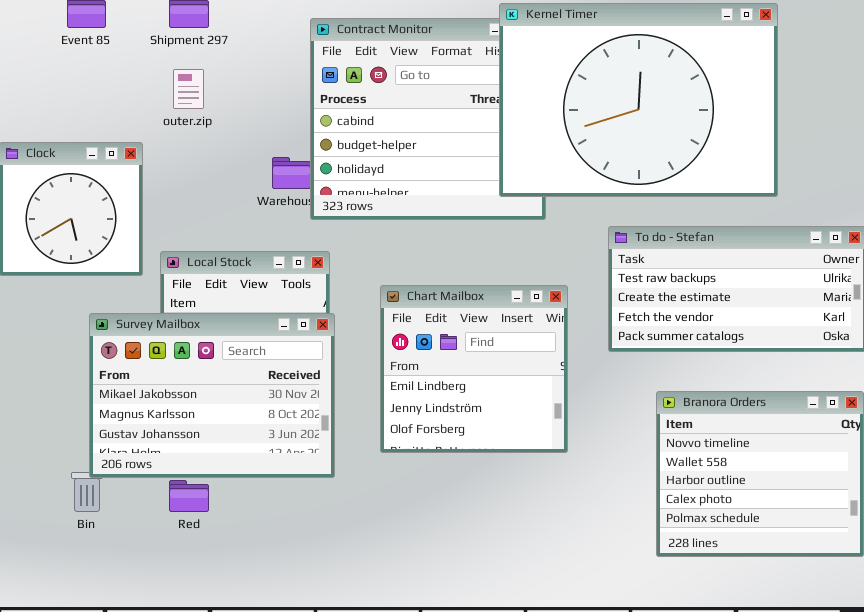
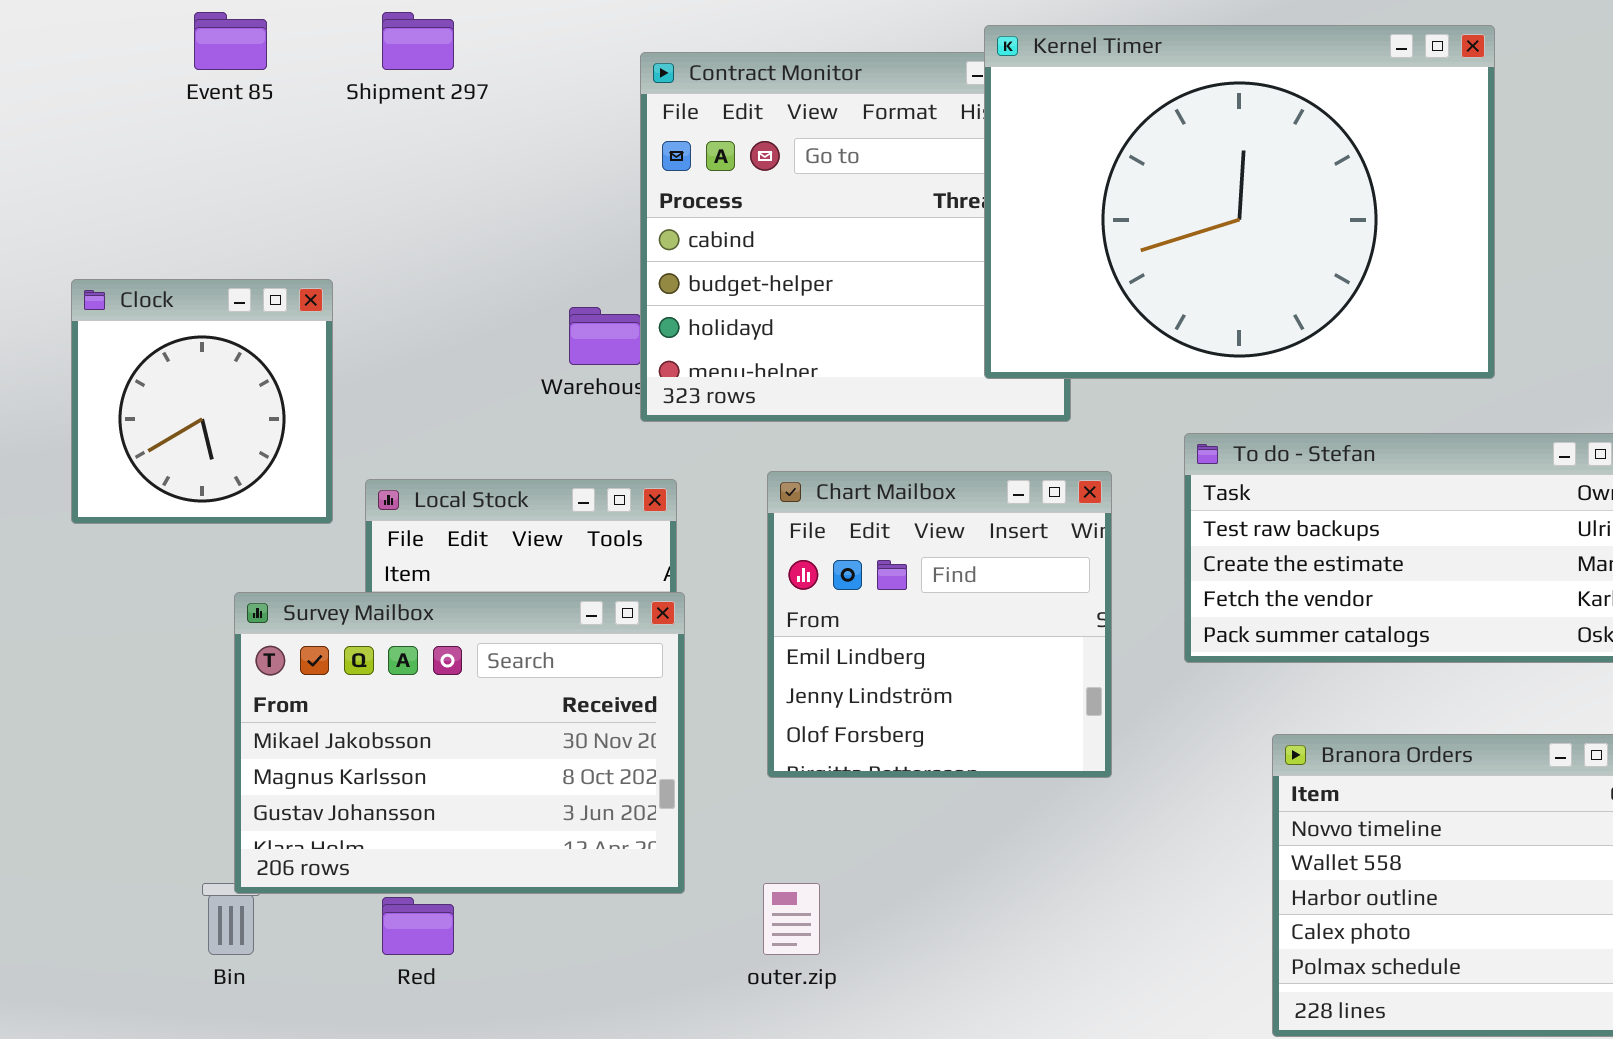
outer.zip: [173,69,204,109] -> [763,883,820,955], moved
Chart Mailbox: [380,285,568,453] -> [767,471,1112,778], moved

